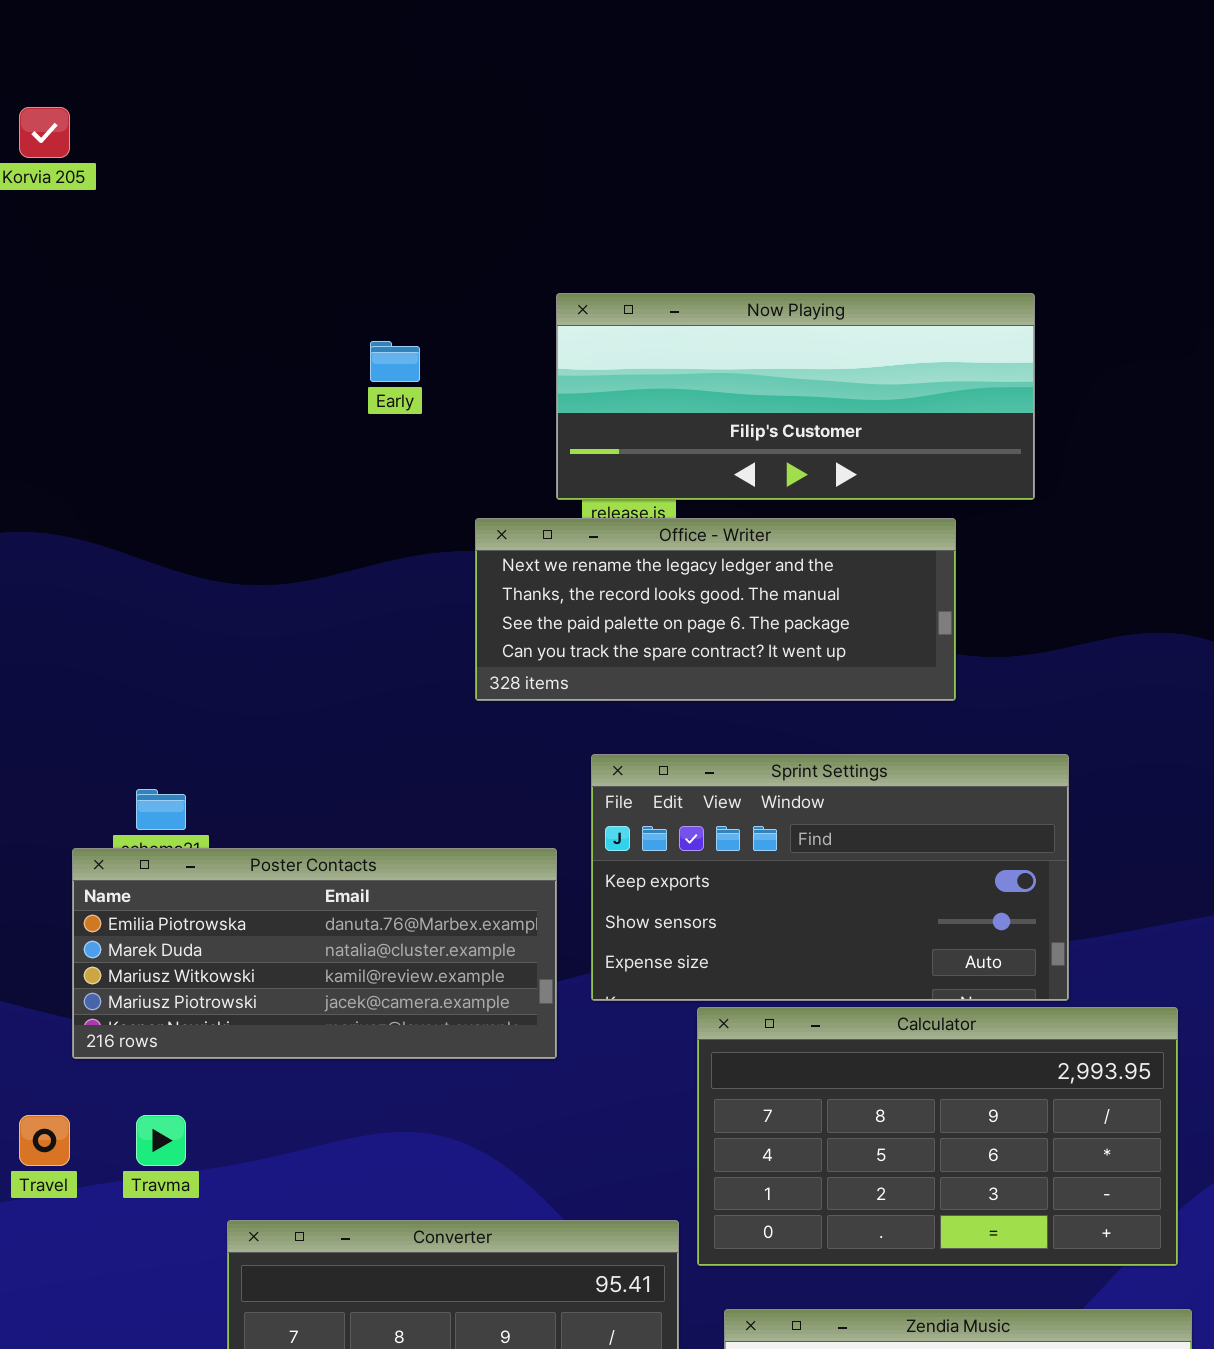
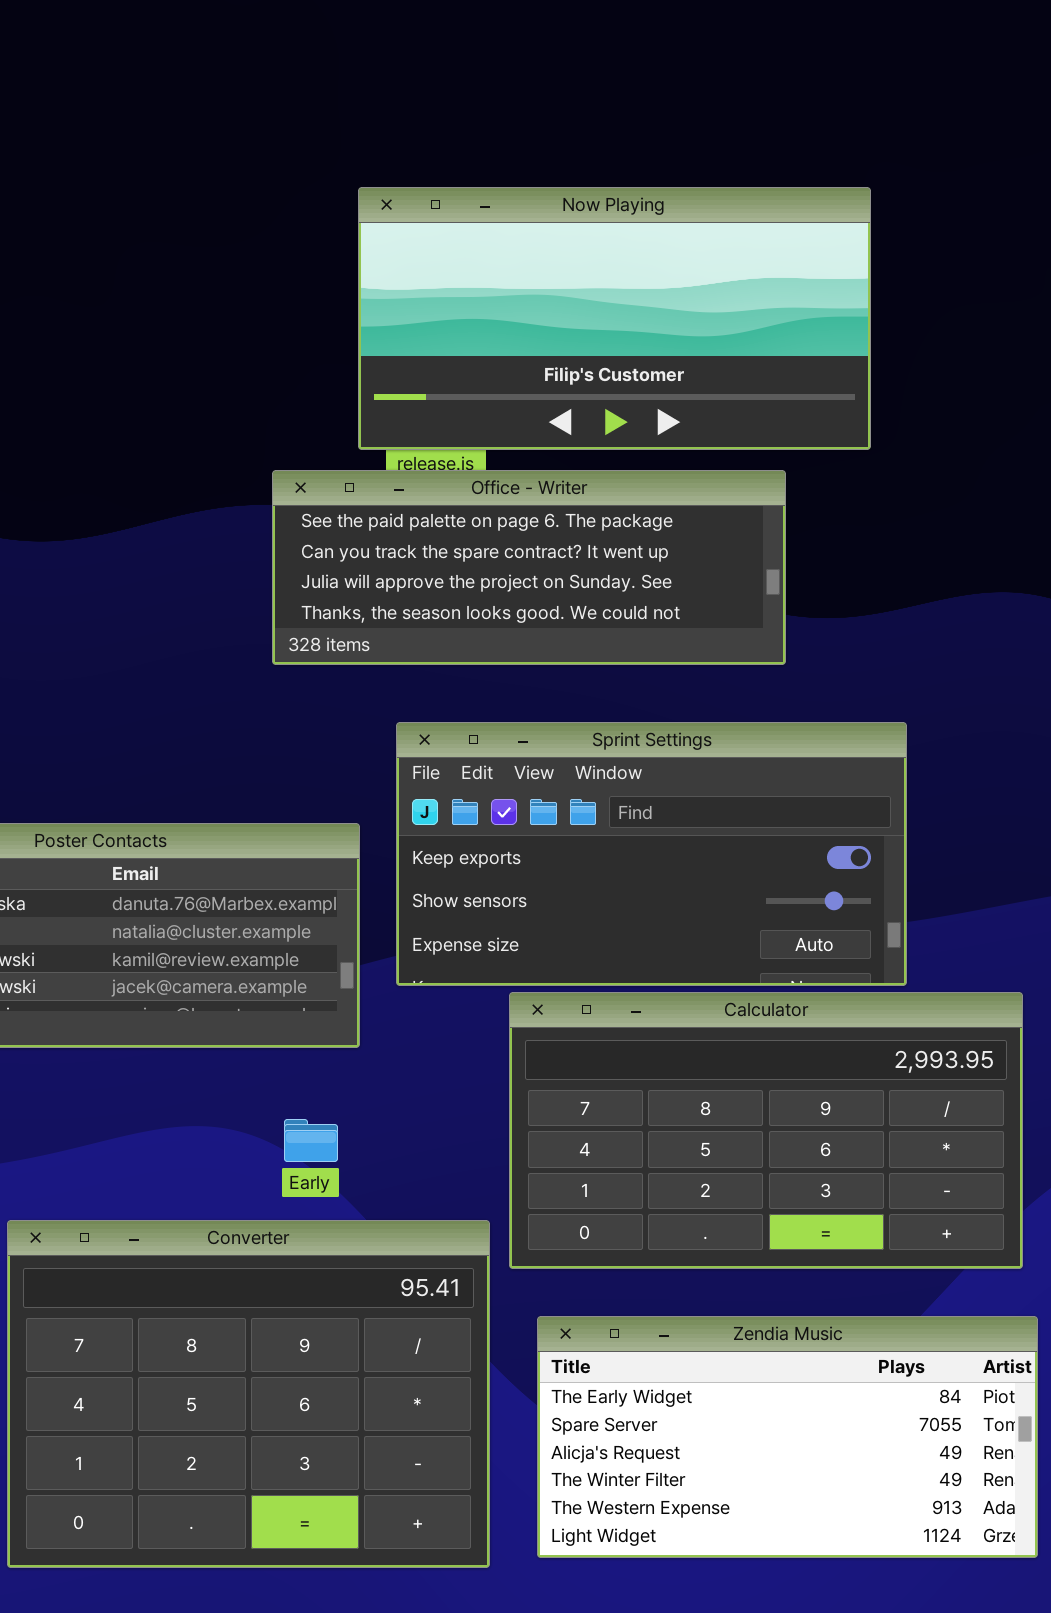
Now Playing: [556,293,1035,500] -> [358,187,871,450], resized
Early: [370,341,420,382] -> [284,1119,338,1162], moved
Office - Writer: [475,518,956,701] -> [272,470,786,665], scrolled down 2 rows

